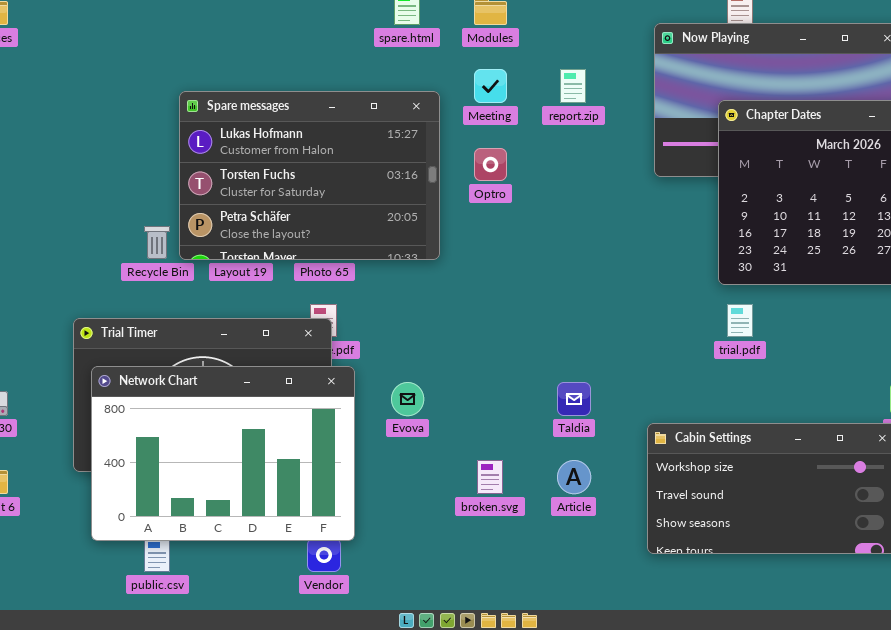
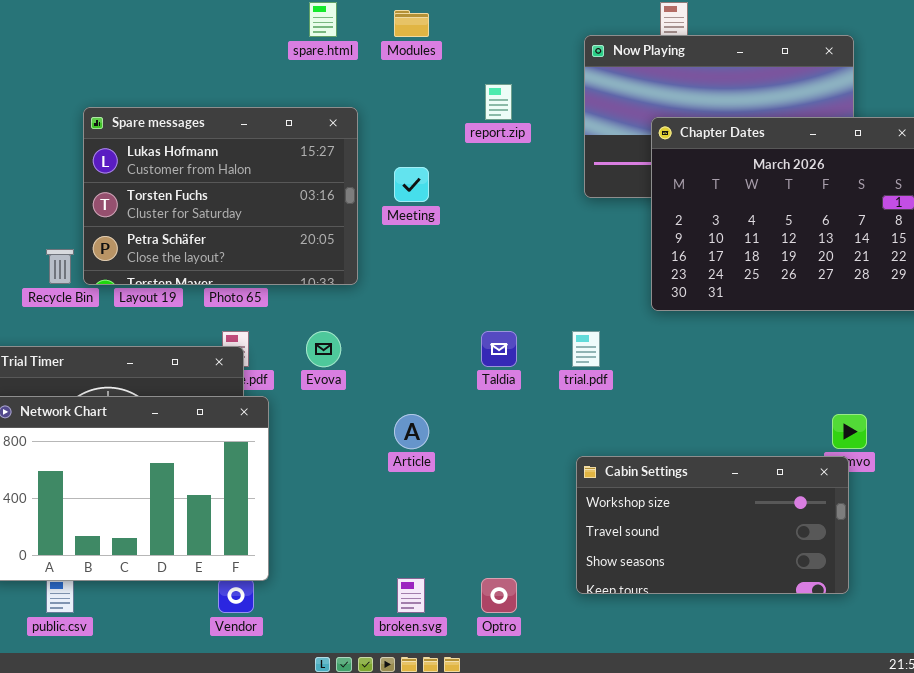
Meeting: [474,69,507,103] -> [394,167,429,202], moved
Optro: [474,148,507,181] -> [481,578,517,613], moved
trial.pdf: [727,304,753,337] -> [572,331,600,367], moved
Evova: [391,382,424,416] -> [306,331,341,367], moved
Taldia: [557,382,591,416] -> [481,331,517,367], moved
broken.svg: [477,460,503,494] -> [397,578,425,613], moved
Article: [557,460,591,494] -> [394,414,429,449], moved

